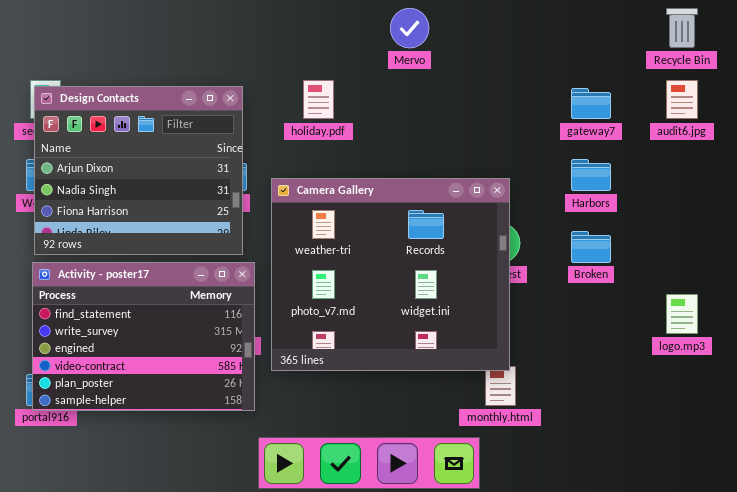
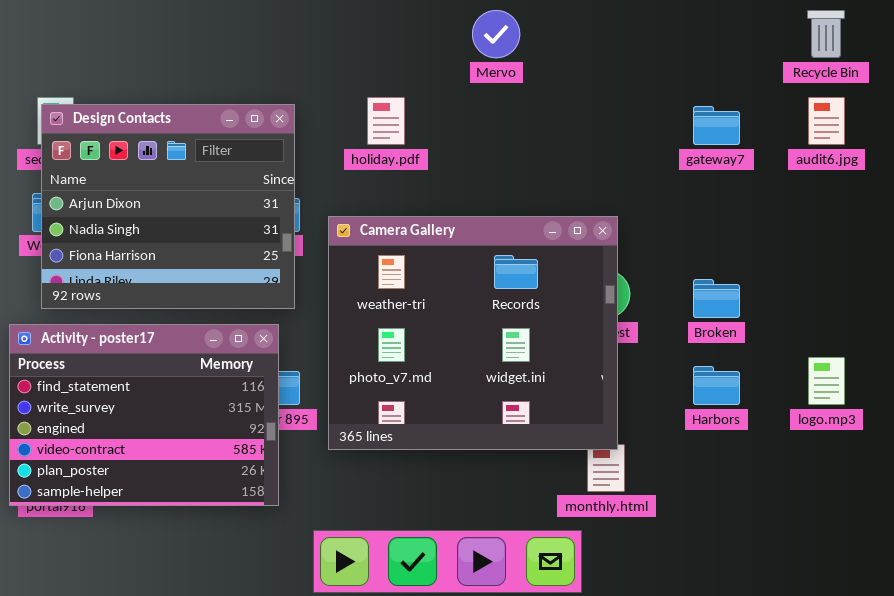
Harbors: [571,159,611,191] -> [693,366,740,405], moved
Activity - poster17: [32,262,255,411] -> [9,324,279,506], moved

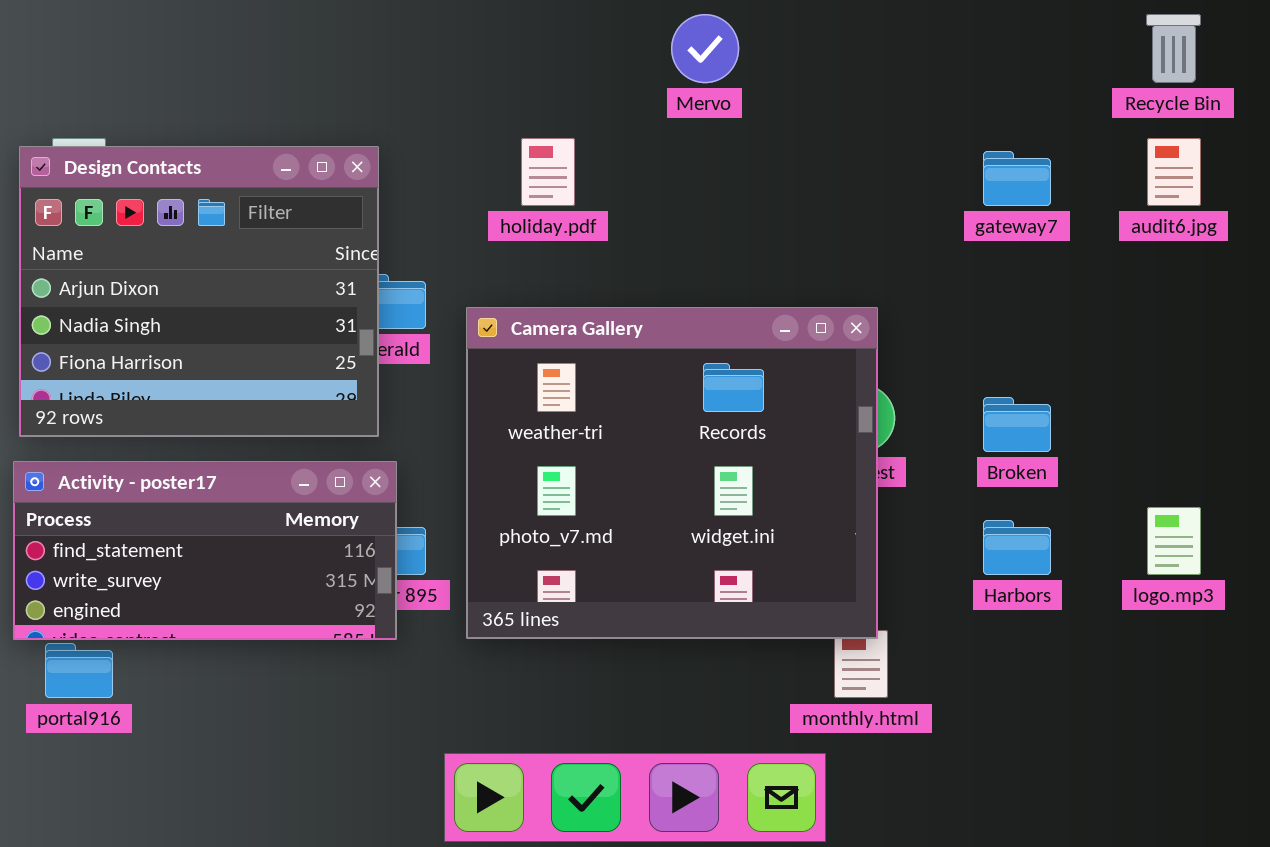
Design Contacts: [41,104,295,309] -> [19,146,379,437], moved
Activity - poster17: [9,324,279,506] -> [13,461,397,640], resized

